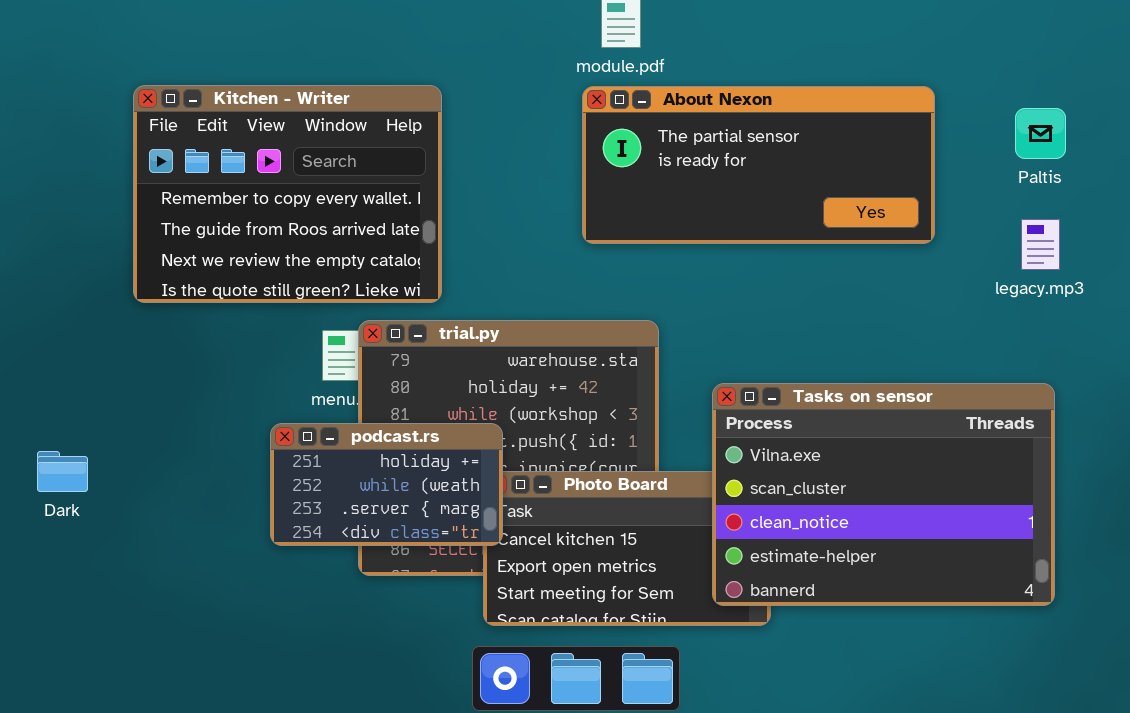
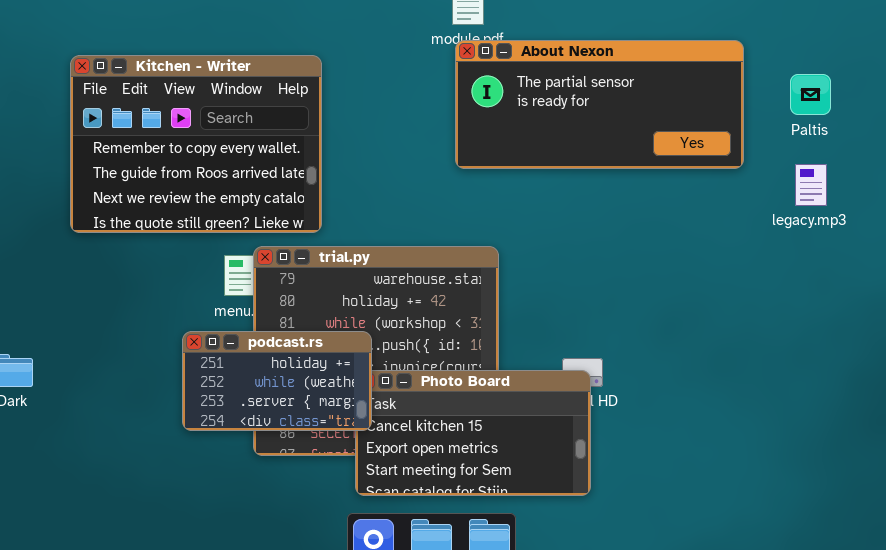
About Nexon: [582,86,935,244] -> [455,40,744,169], moved
Tasks on sensor: [712,383,1055,606] -> none, closed

